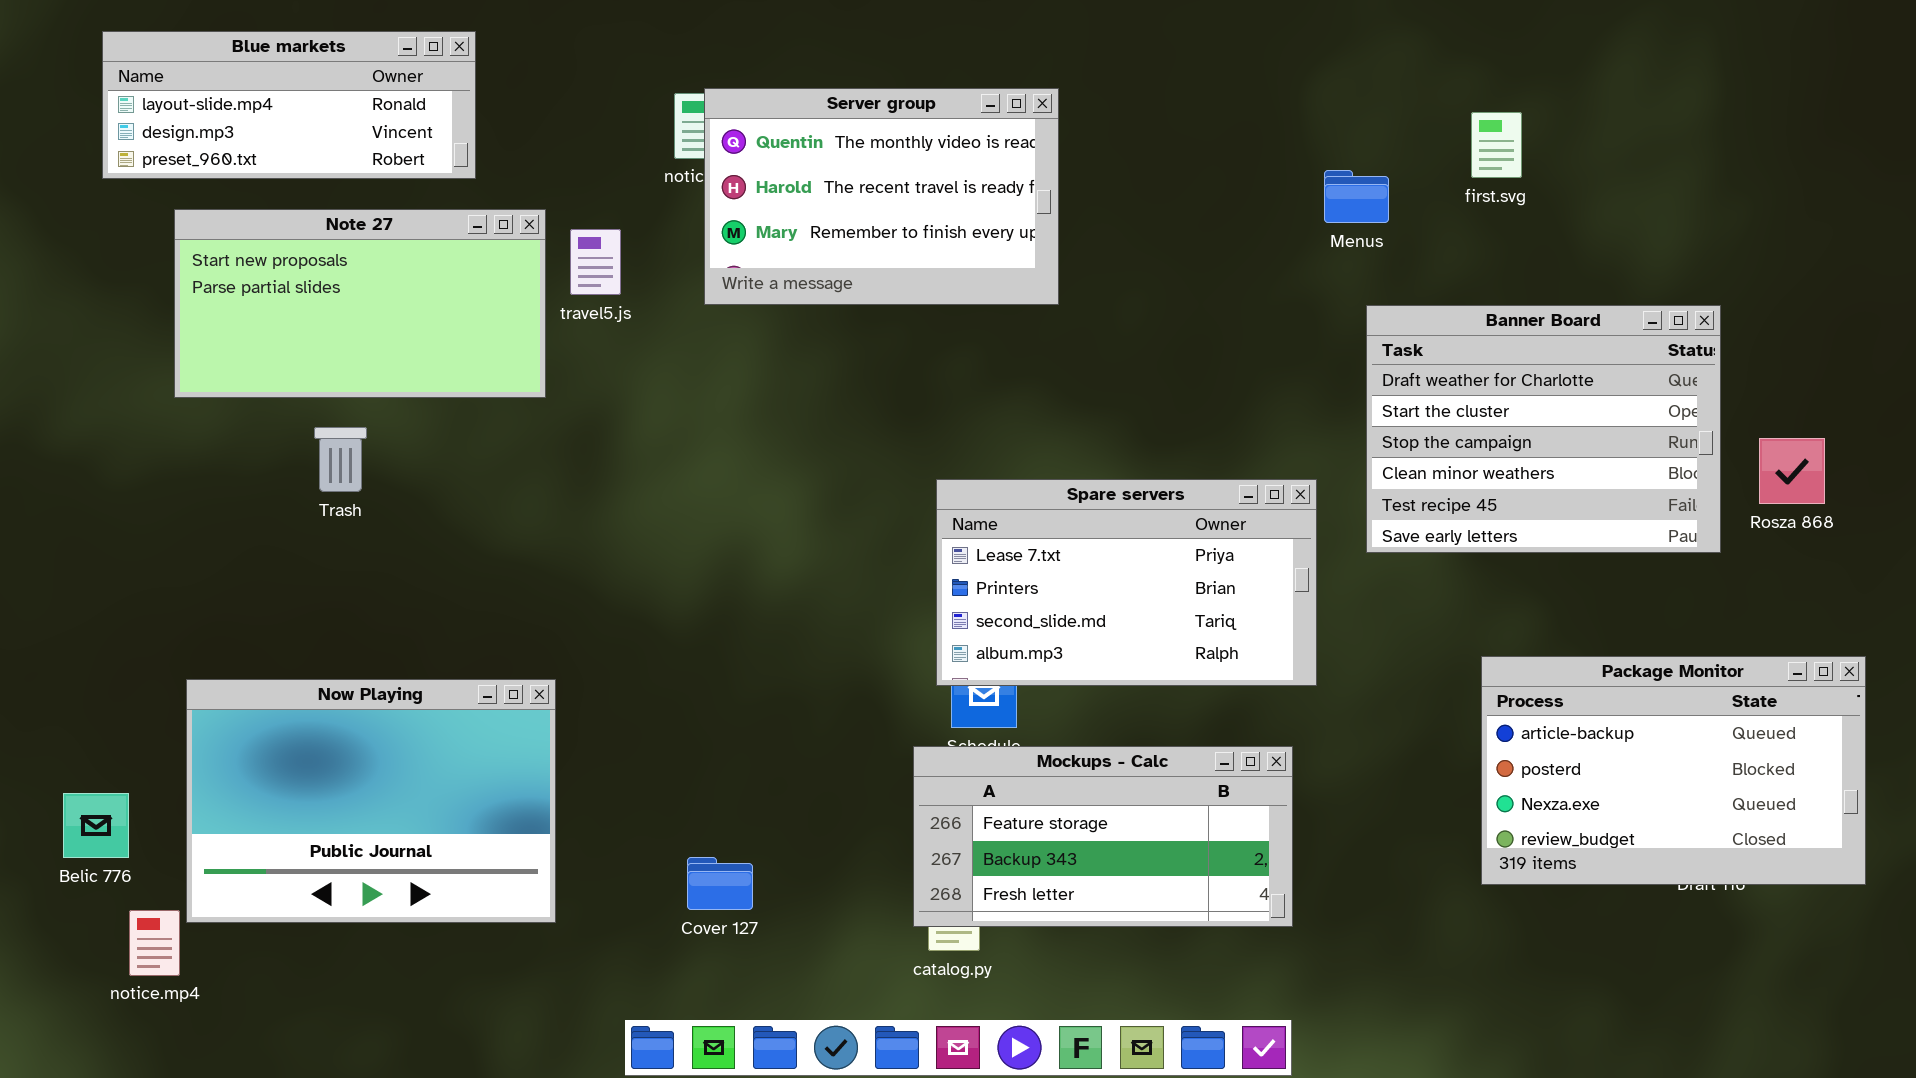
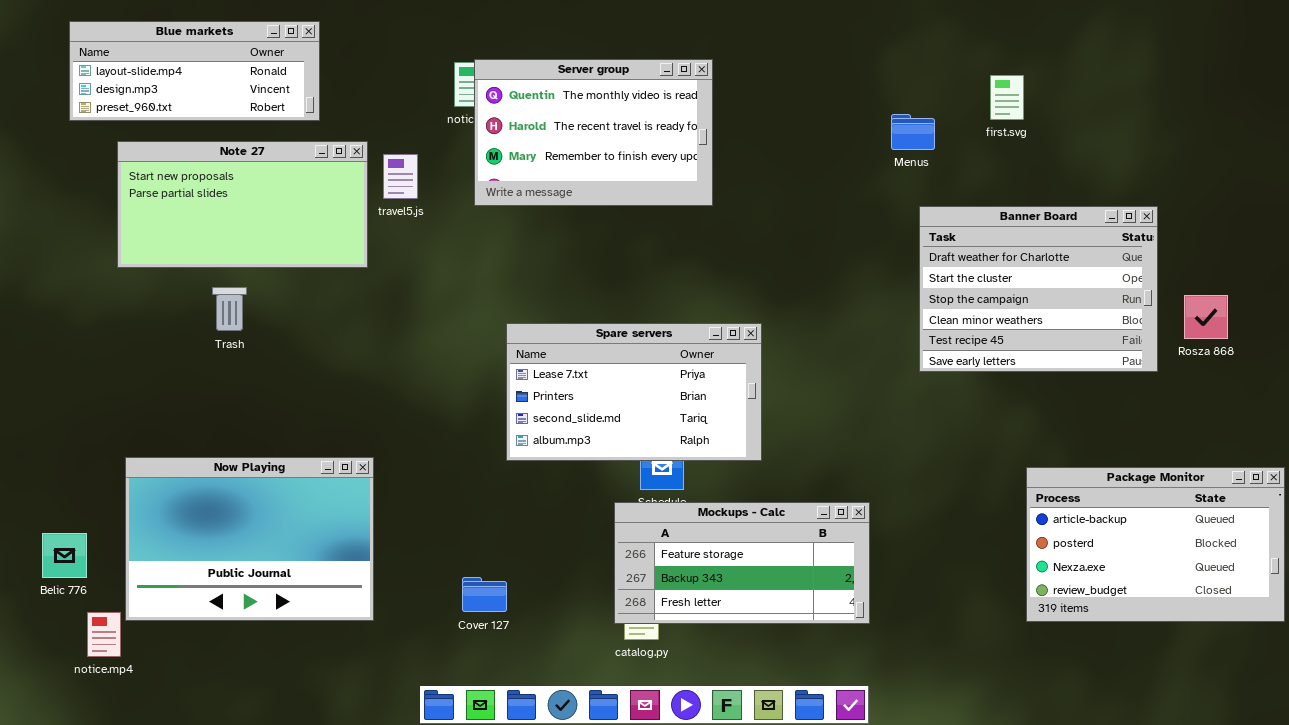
Spare servers: [936,479,1317,686] -> [506,323,762,461], moved
Package Monitor: [1481,656,1866,885] -> [1026,467,1285,622], moved

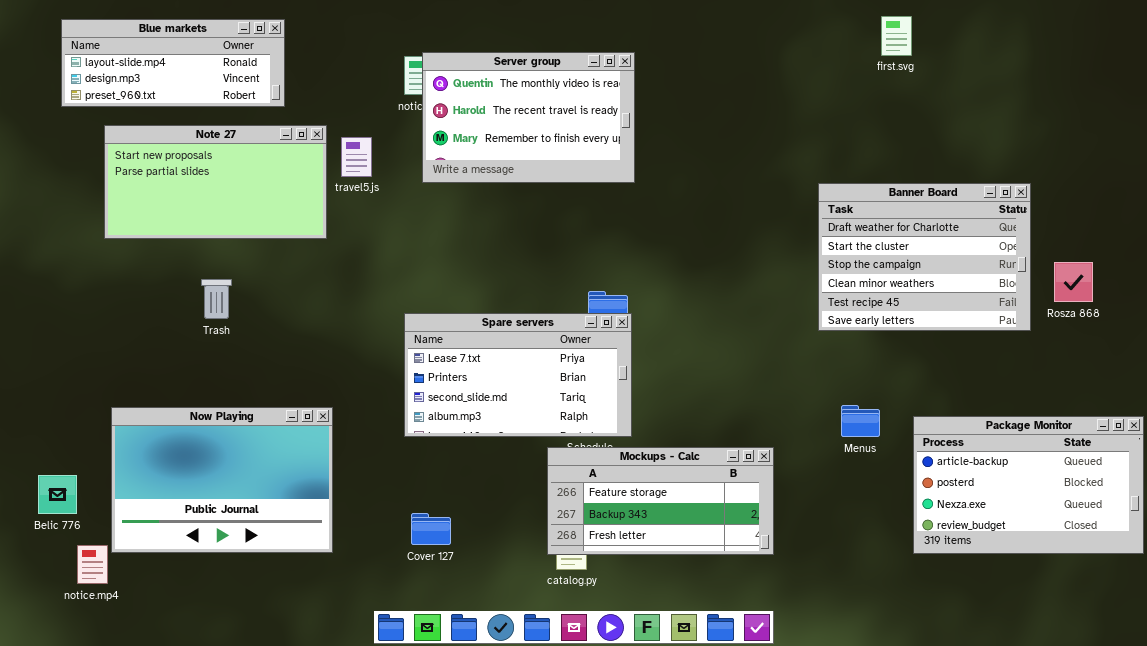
first.svg: [990,75,1024,120] -> [881,16,912,56], moved
Menus: [891,114,935,150] -> [841,405,880,437], moved
Trash: [212,287,247,331] -> [201,279,232,319], moved
Spare servers: [506,323,762,461] -> [404,313,632,437], moved

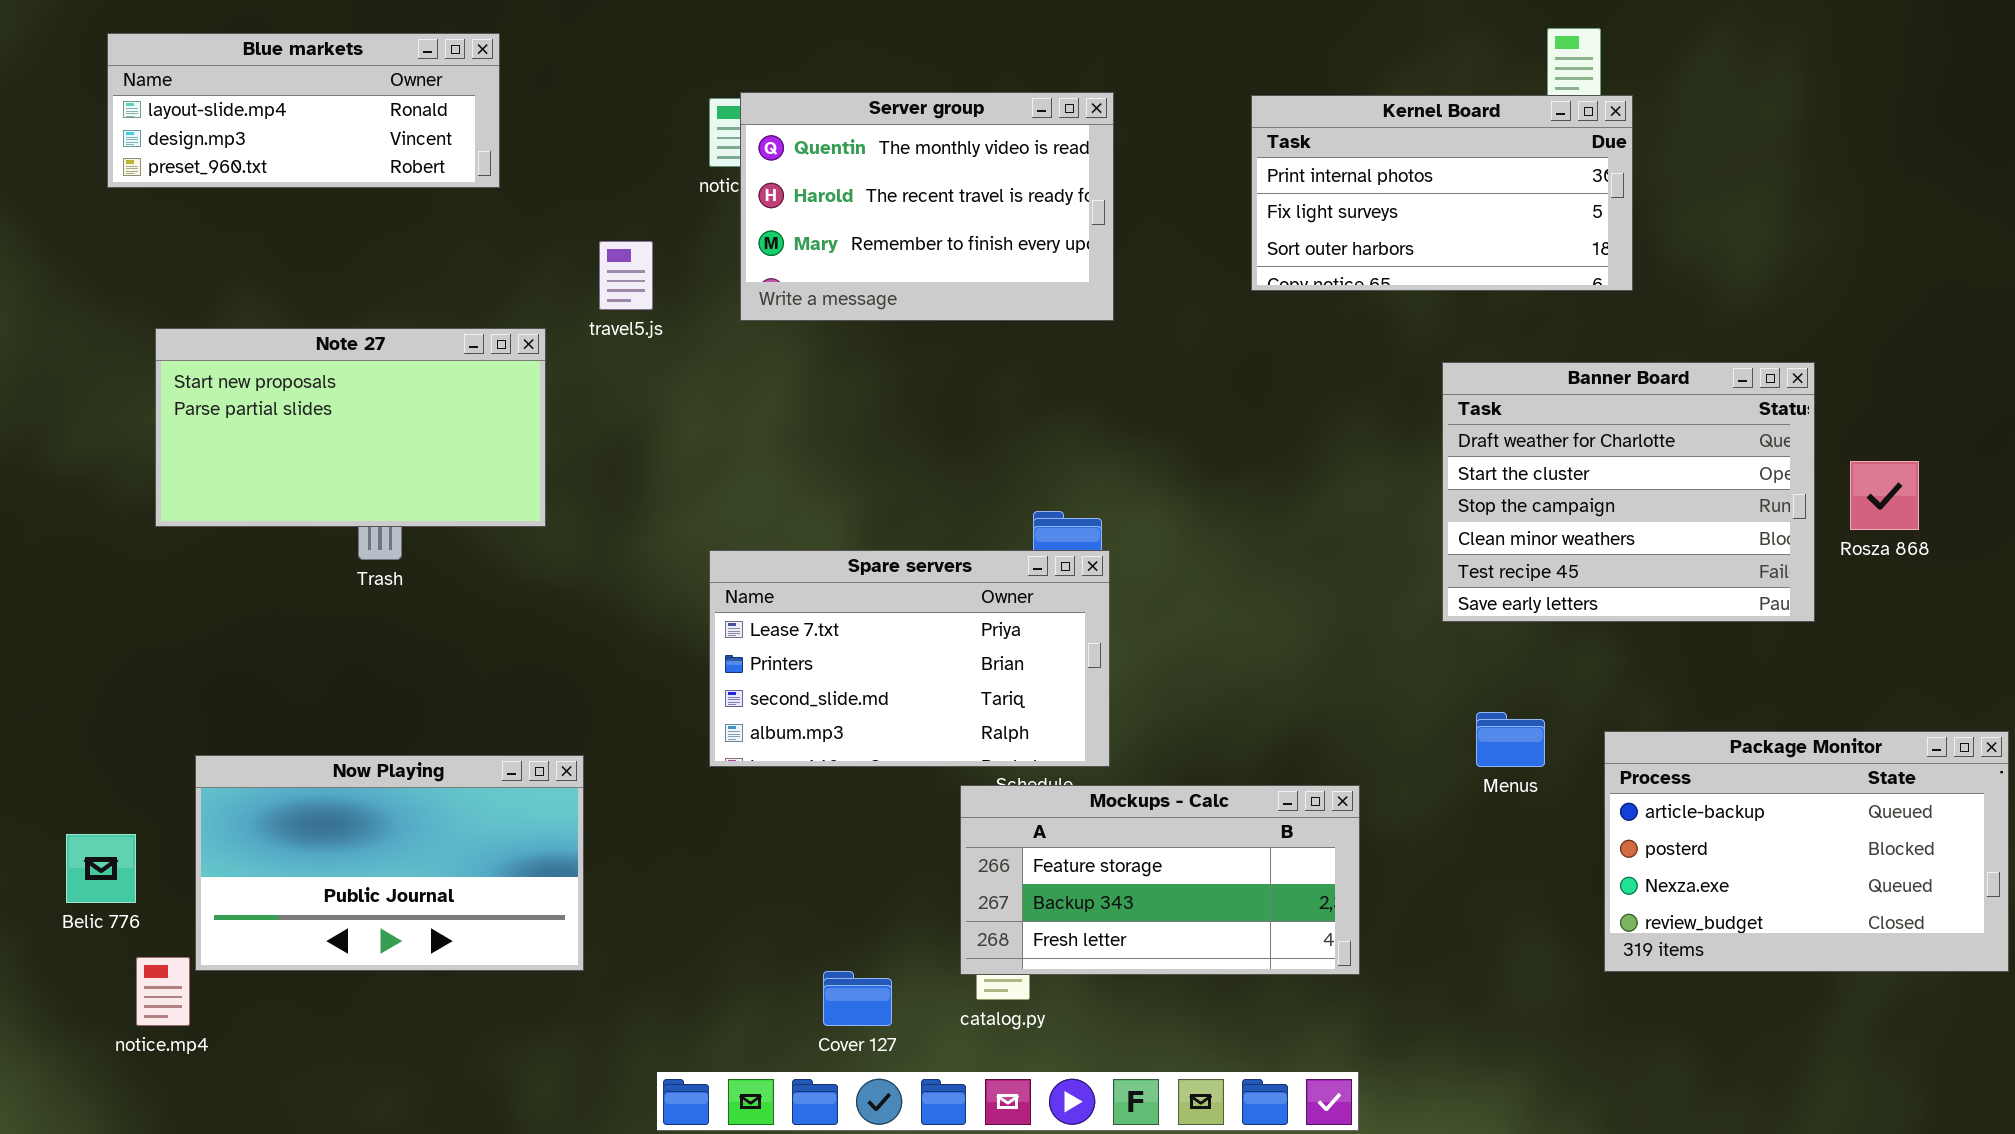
Kernel Board: none -> [1251,95,1633,291], opened
Note 27: [104,125,327,239] -> [155,328,546,527], moved
Banner Board: [818,183,1031,331] -> [1442,362,1815,622], moved
Now Playing: [111,407,333,553] -> [195,755,584,971], resized
Cover 127: [411,513,451,545] -> [823,971,892,1026], moved

